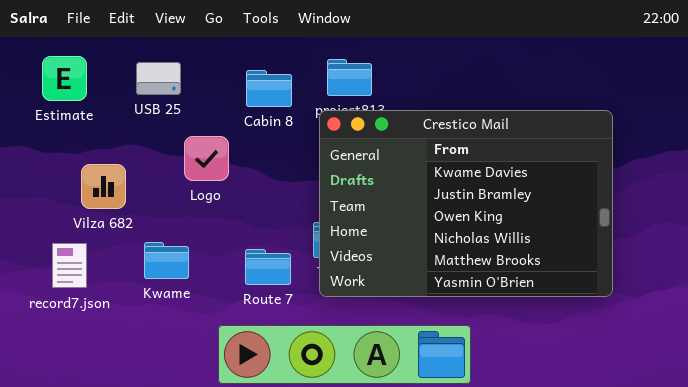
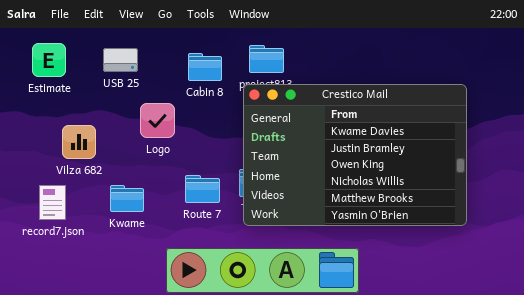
Route 7: [245,249,291,285] -> [185,175,220,203], moved

